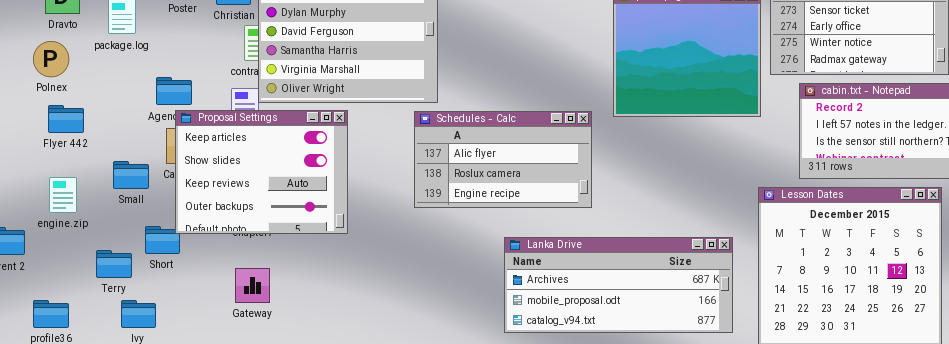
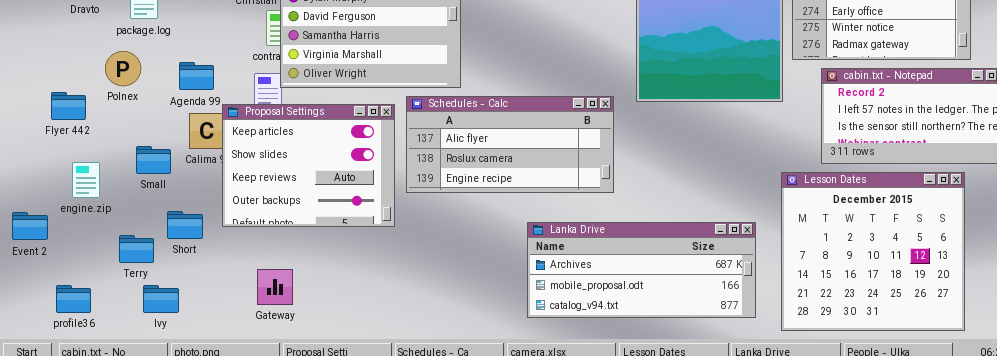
Polnex: [33,41,69,77] -> [105,51,141,86], moved
Flyer 442: [48,105,84,133] -> [51,92,86,120], moved
Proposal Settings: [175,110,348,234] -> [222,104,395,227], moved
Schedules - Calc: [414,111,592,208] -> [406,96,614,193], resized
Gateway: [235,268,270,303] -> [257,269,293,305], moved

